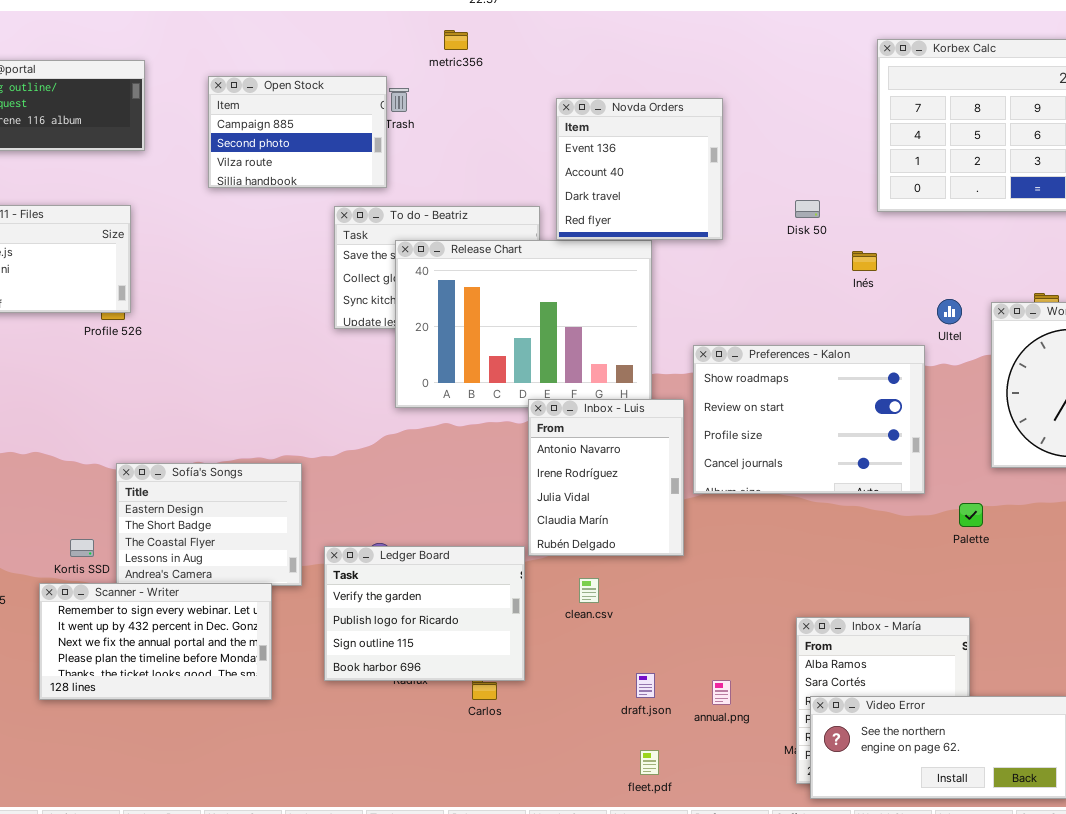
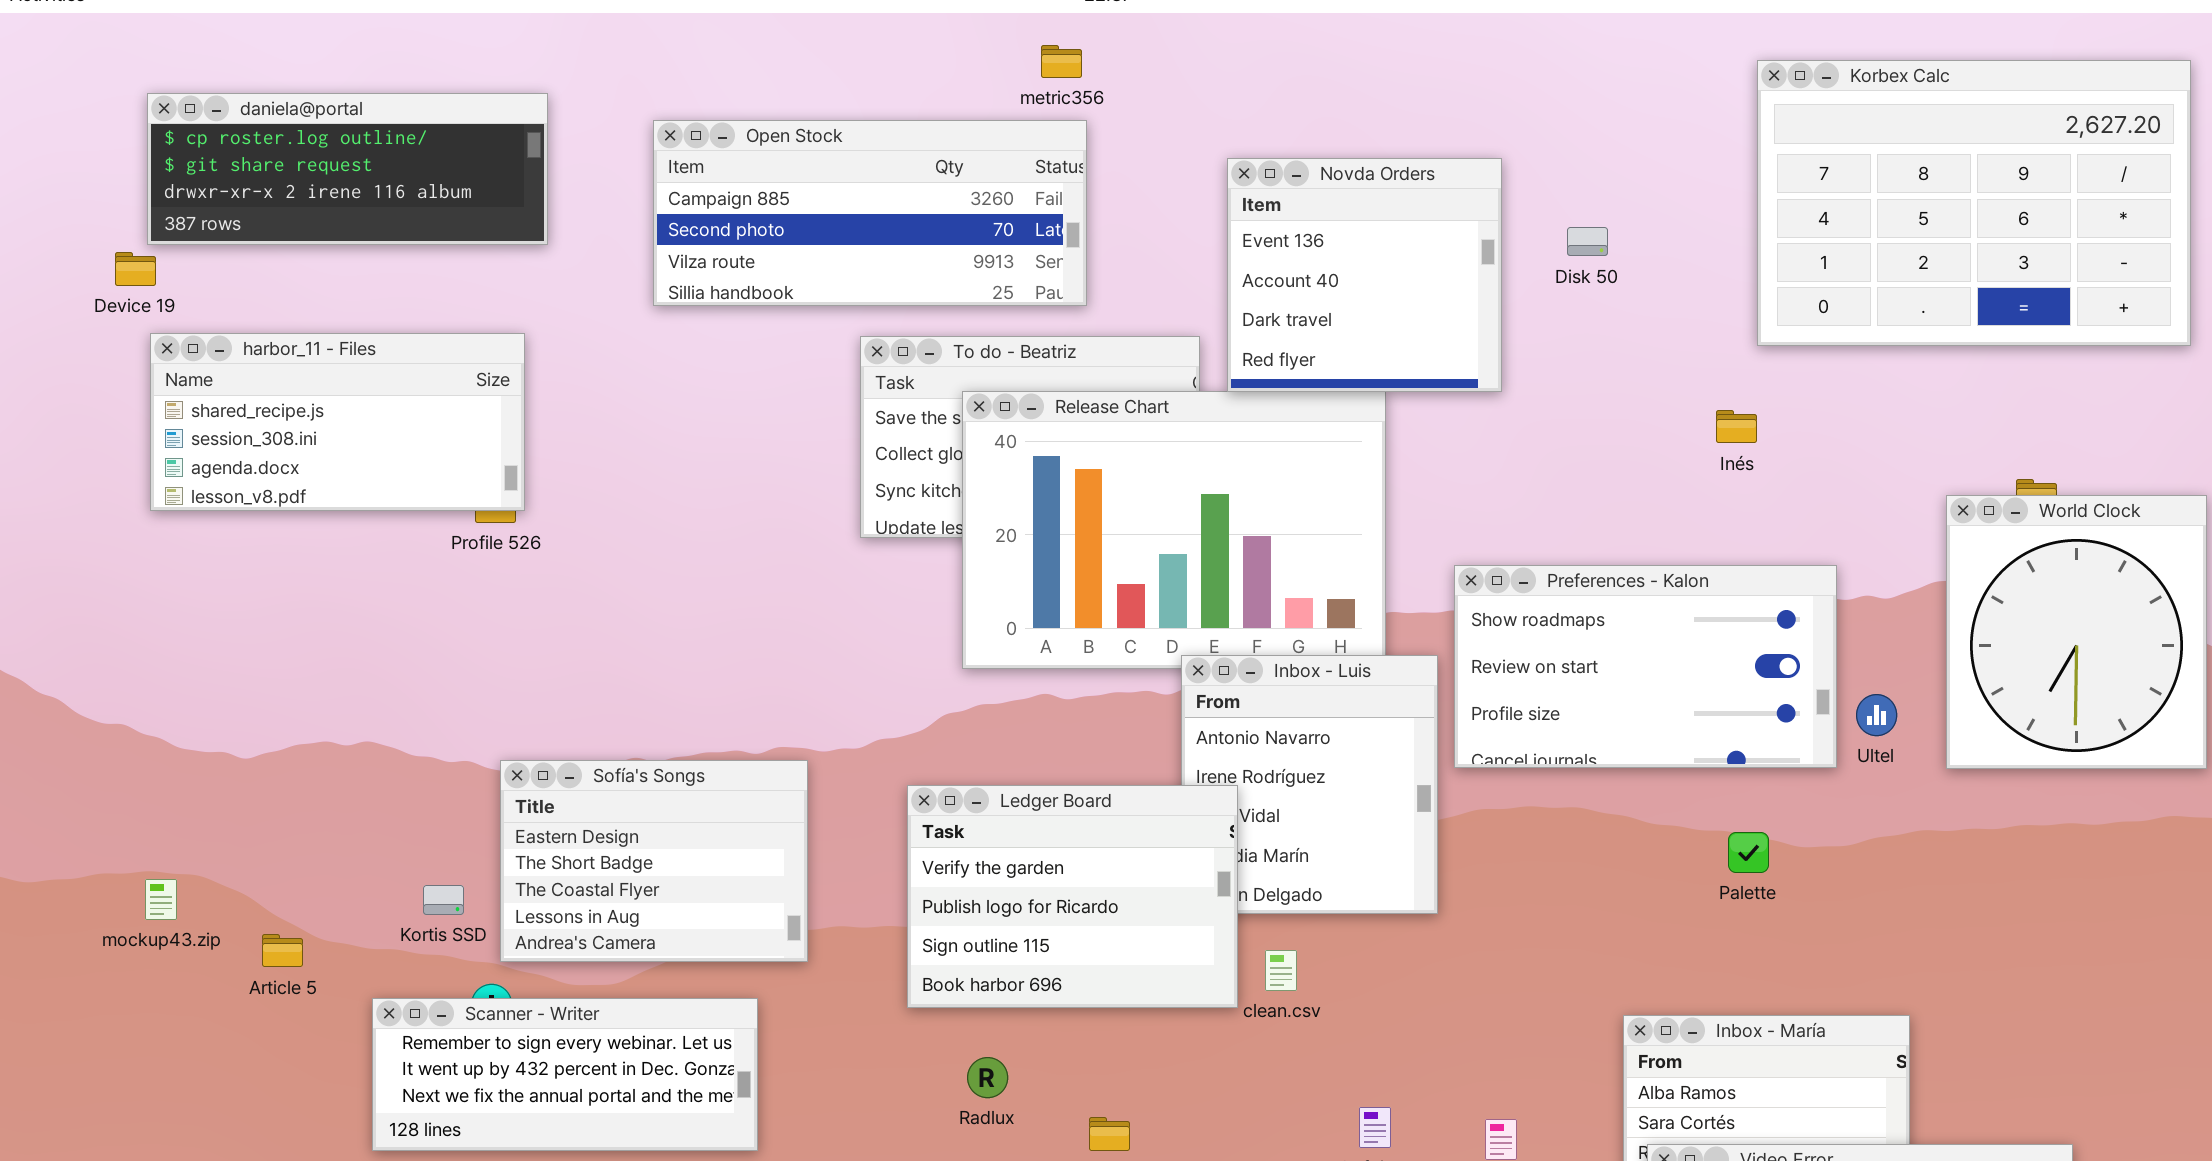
Open Stock: [208,76,387,188] -> [653,120,1087,306], resized
Disk 50: [795,200,820,218] -> [1567,227,1608,256], moved
Ultel: [937,299,962,324] -> [1856,694,1897,736], moved
Preferences - Kalon: [693,345,925,494] -> [1454,565,1837,768], resized
Palette: [959,503,983,527] -> [1728,832,1769,873], moved
Ledger Board: [324,546,525,681] -> [907,785,1238,1008], moved
Scanner - Writer: [39,583,272,700] -> [372,998,758,1151], resized

